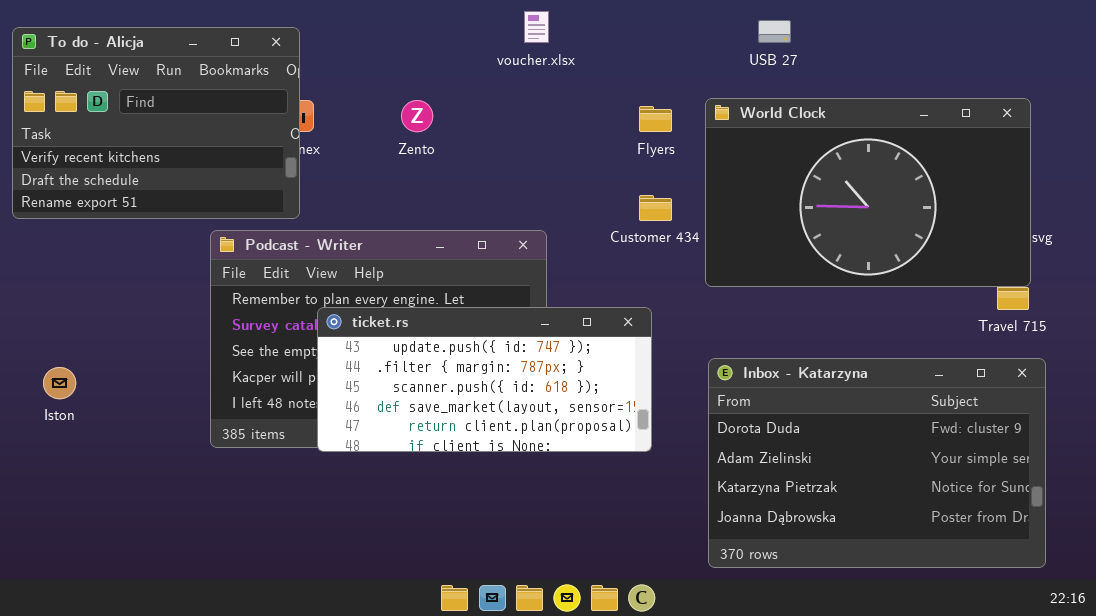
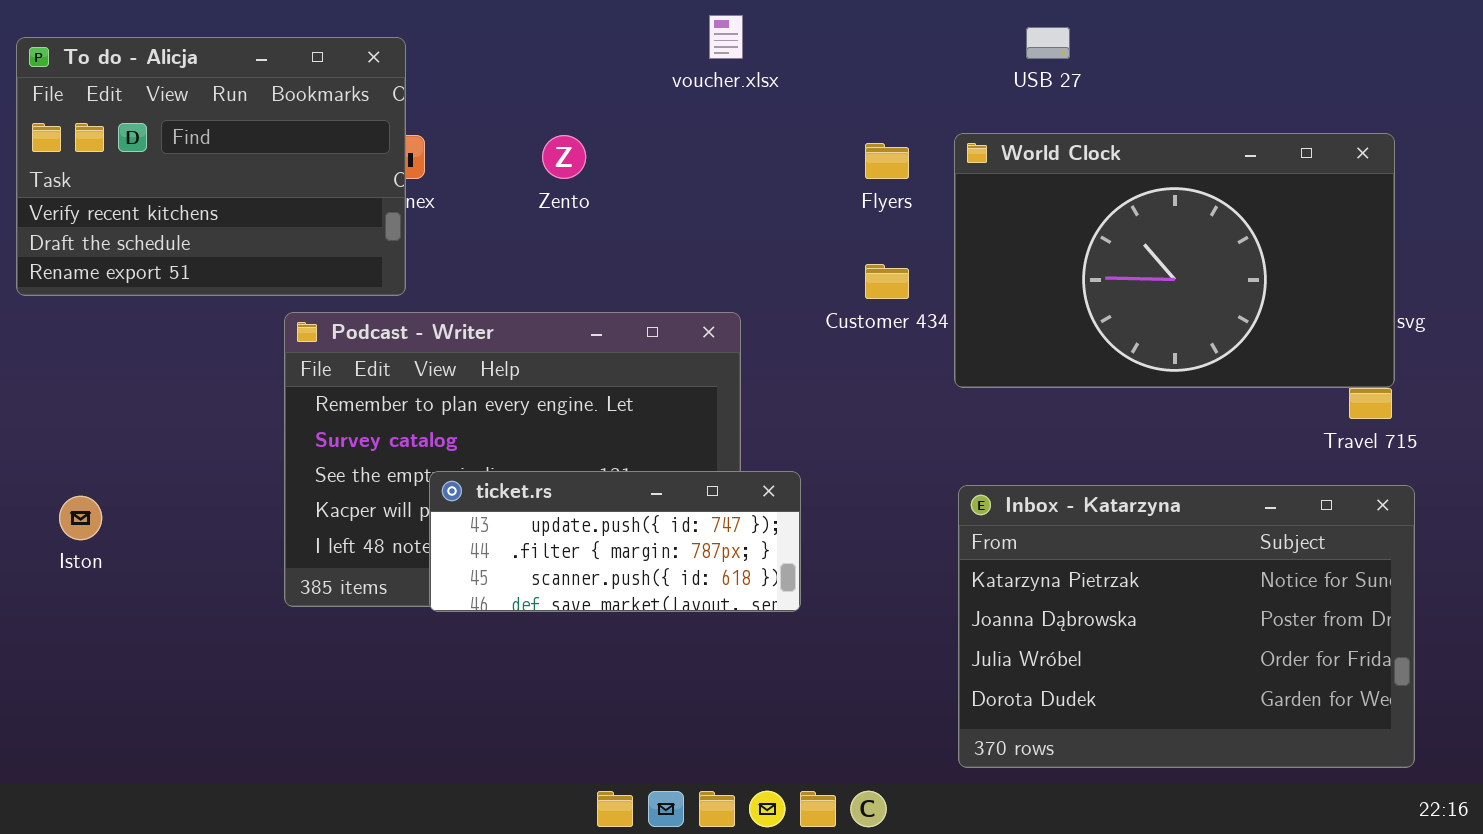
ticket.rs: [317,307,652,452] -> [429,471,801,612], resized
Inbox - Katarzyna: [708,358,1046,568] -> [958,485,1415,768], scrolled down 2 rows

